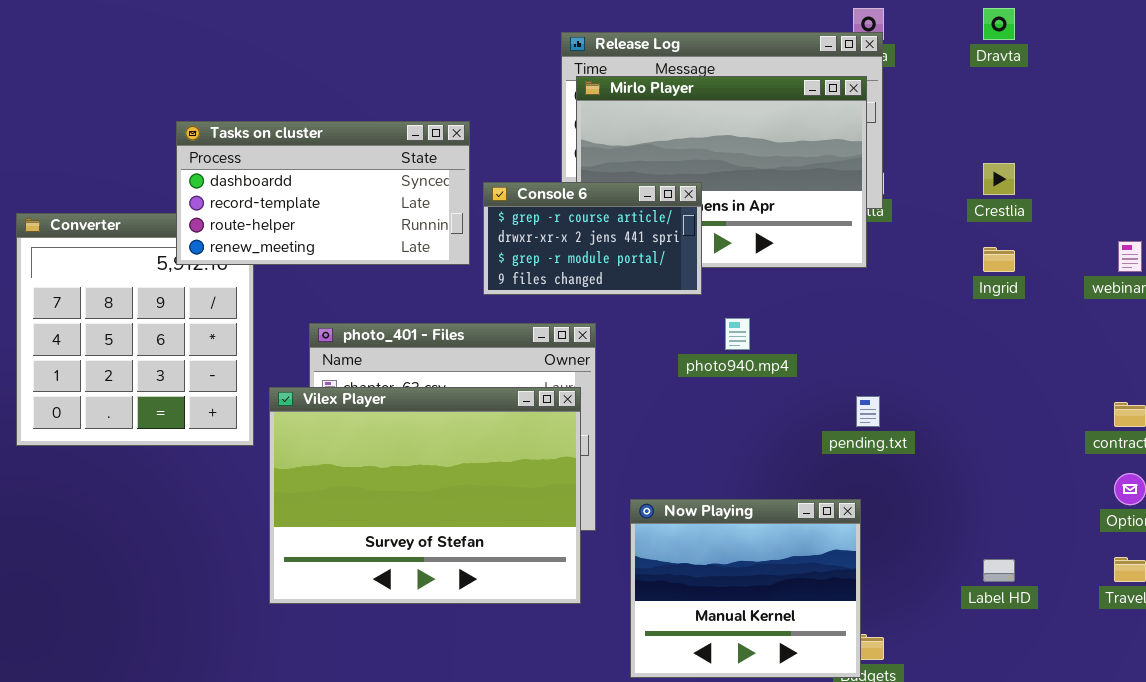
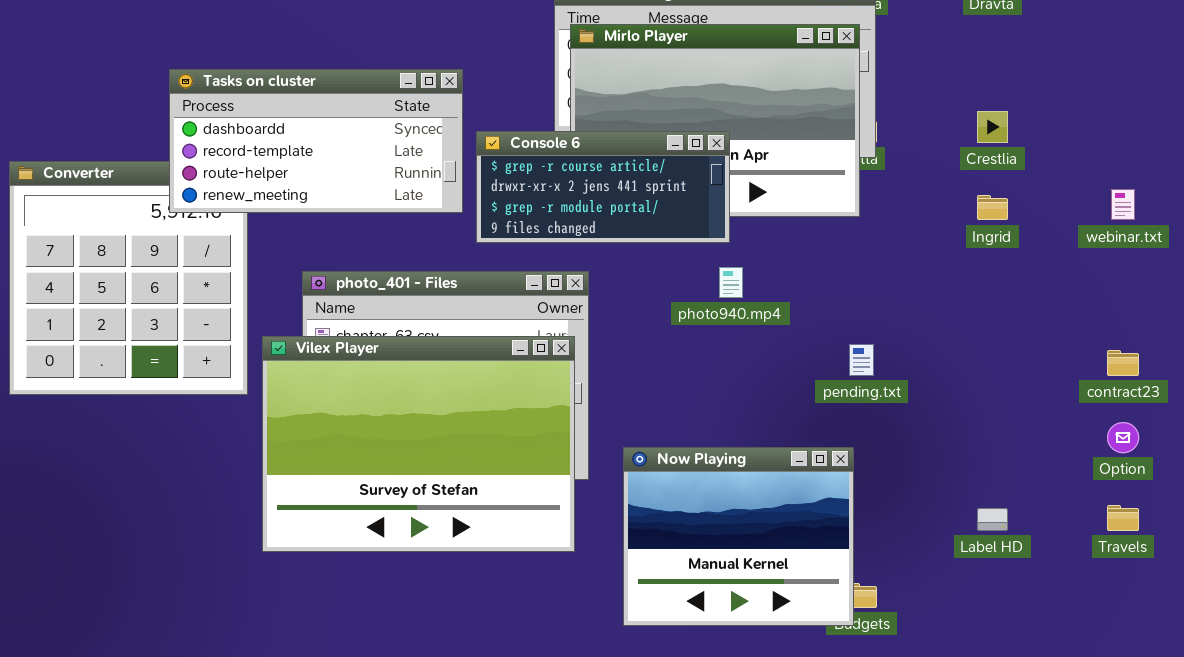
Console 6: [483,182,702,295] -> [476,131,730,243], resized

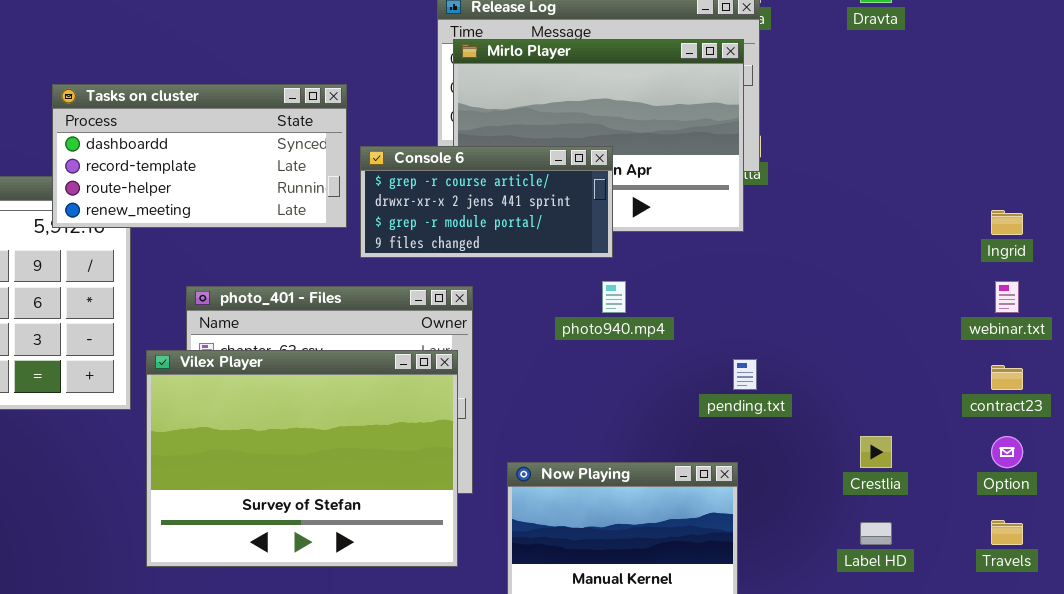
Crestlia: [977,111,1008,143] -> [860,436,892,468], moved
webinar.txt: [1111,189,1135,220] -> [995,281,1019,313], moved
Ingrid: [977,195,1008,220] -> [991,210,1023,235], moved

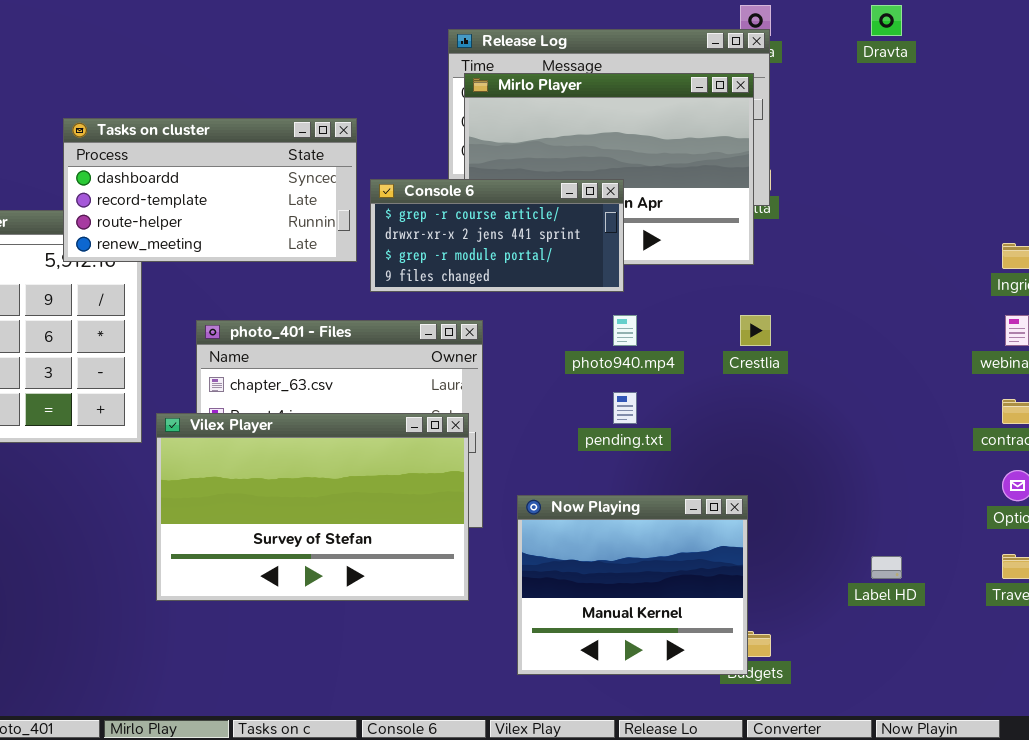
Vilex Player: [146,350,458,567] -> [156,413,469,601], resized
pending.txt: [733,359,757,390] -> [613,392,637,424], moved
Crestlia: [860,436,892,468] -> [740,315,771,346], moved

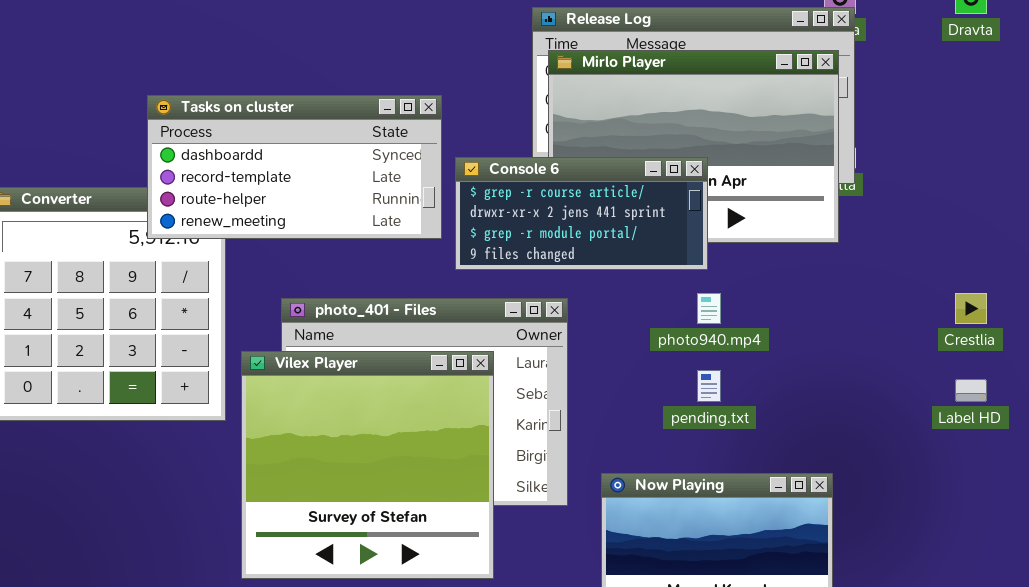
Crestlia: [740,315,771,346] -> [955,293,987,324], moved
Vilex Player: [156,413,469,601] -> [241,351,494,579], resized
Label HD: [871,556,902,579] -> [955,379,987,402], moved

